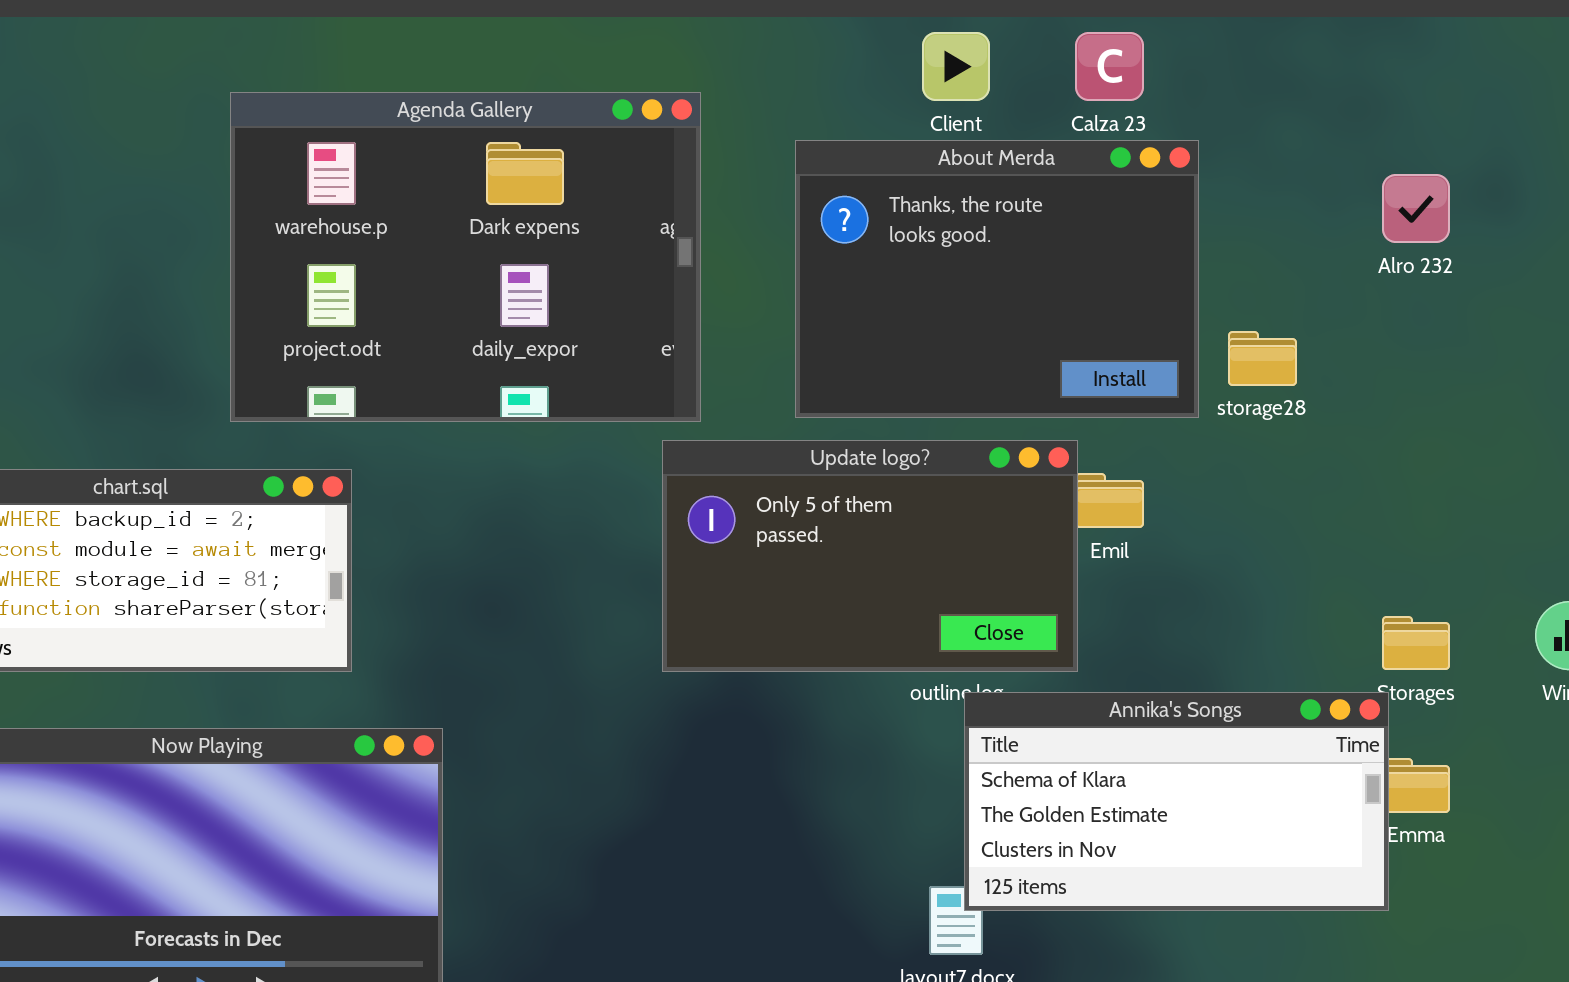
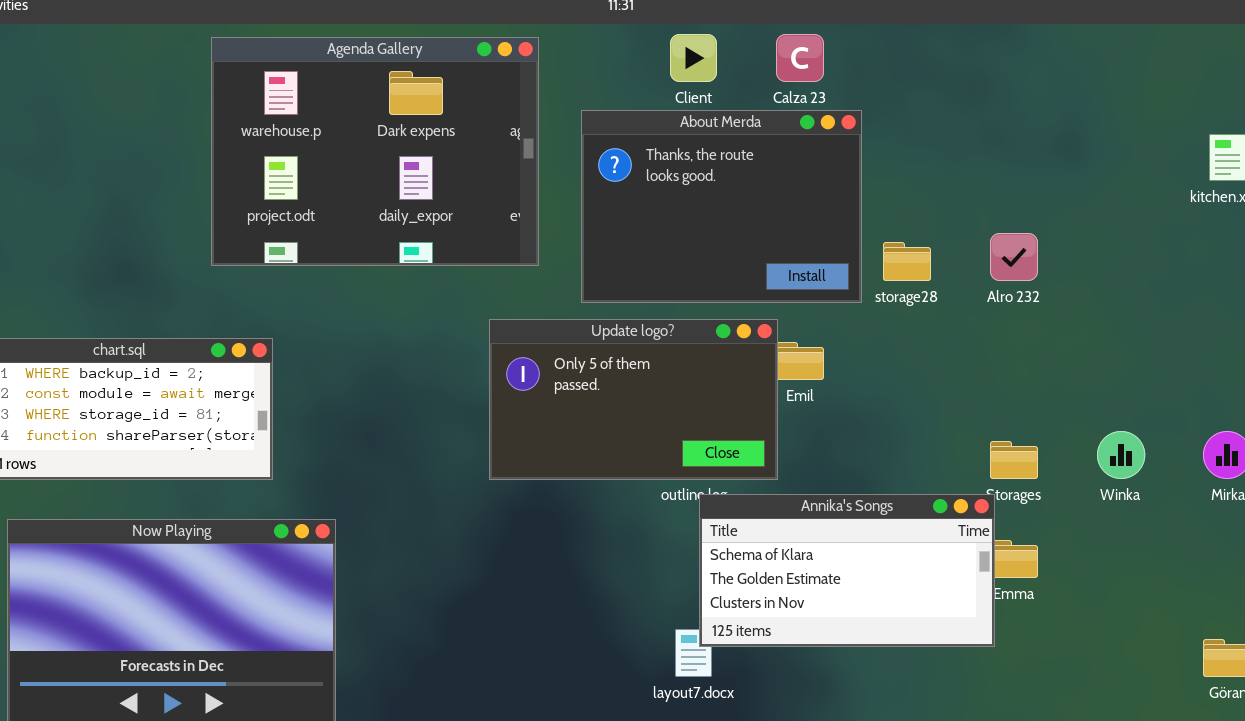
Agenda Gallery: [230,92,701,422] -> [211,37,539,266], moved
Alro 232: [1382,174,1450,243] -> [990,233,1038,281], moved

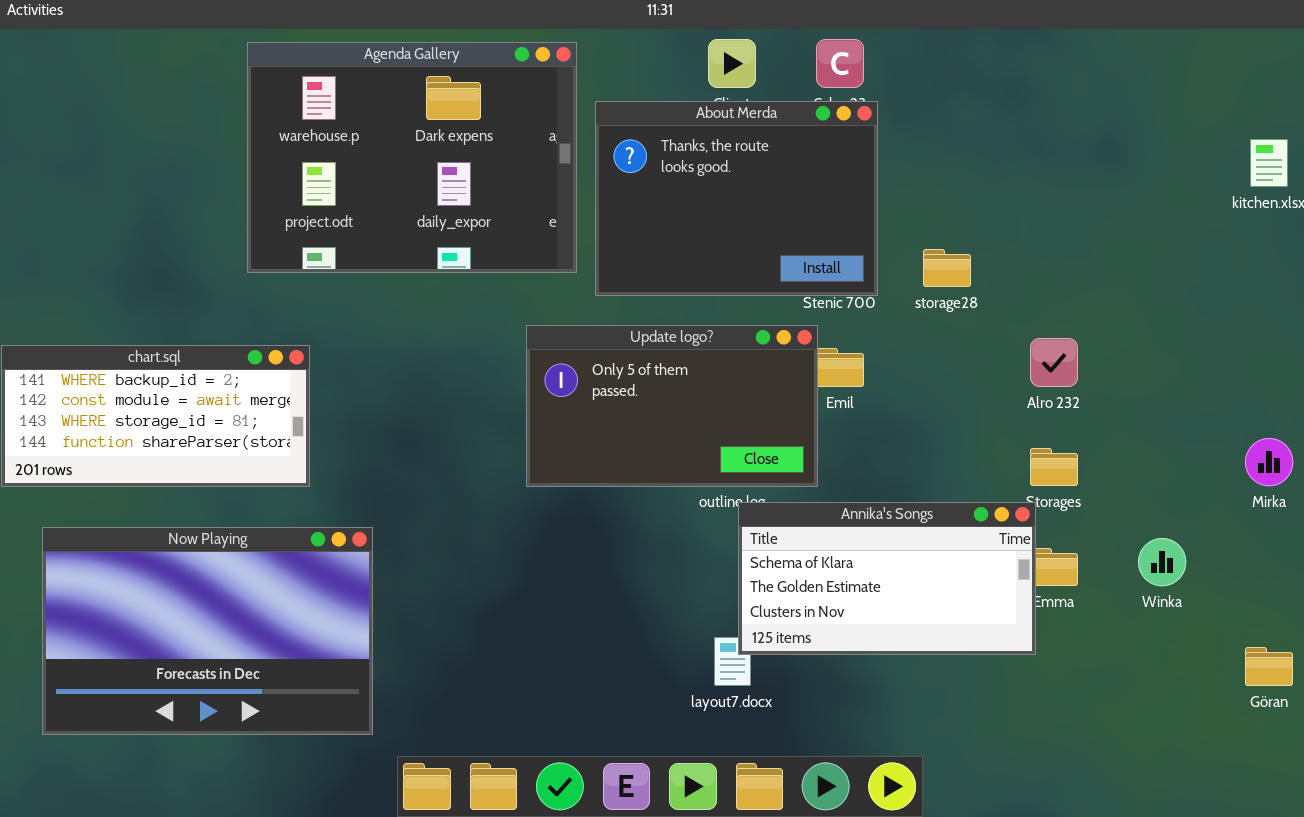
About Merda: [581,110,862,303] -> [595,101,878,296], moved
Alro 232: [990,233,1038,281] -> [1030,338,1078,387], moved
Winka: [1097,431,1145,479] -> [1138,538,1186,586], moved

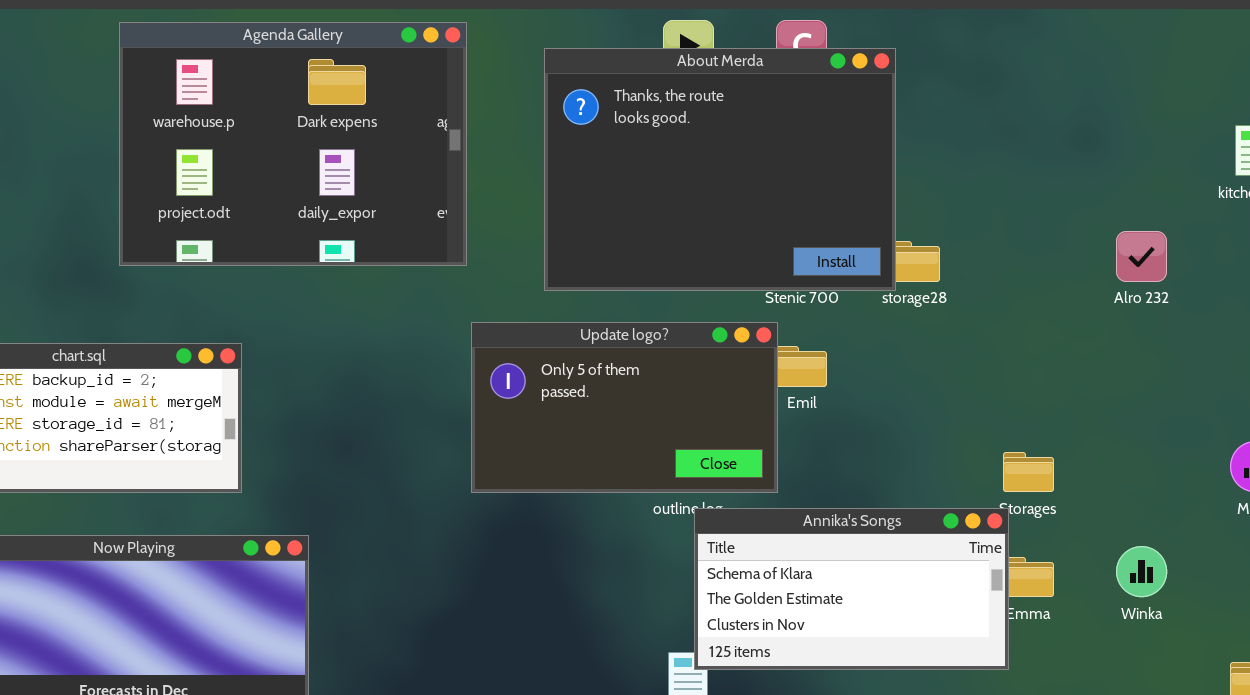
Agenda Gallery: [247,42,577,273] -> [119,22,467,266], moved
About Merda: [595,101,878,296] -> [544,48,896,291], resized
Alro 232: [1030,338,1078,387] -> [1116,231,1167,282], moved

